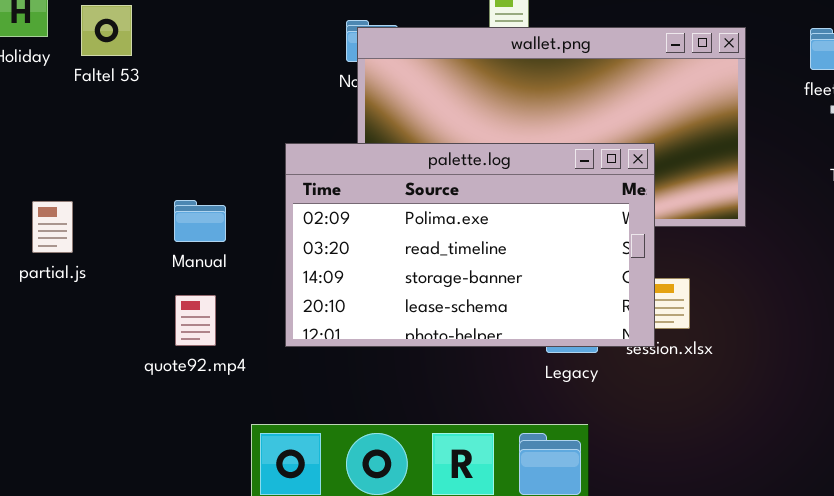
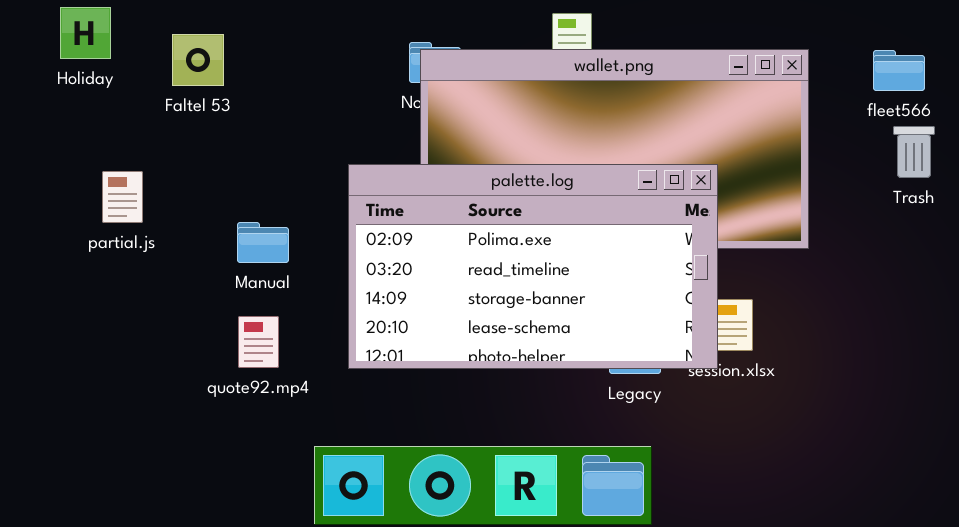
Faltel 53: [81,5,132,56] -> [172,34,224,86], moved
partial.js: [32,201,73,253] -> [102,171,143,223], moved

